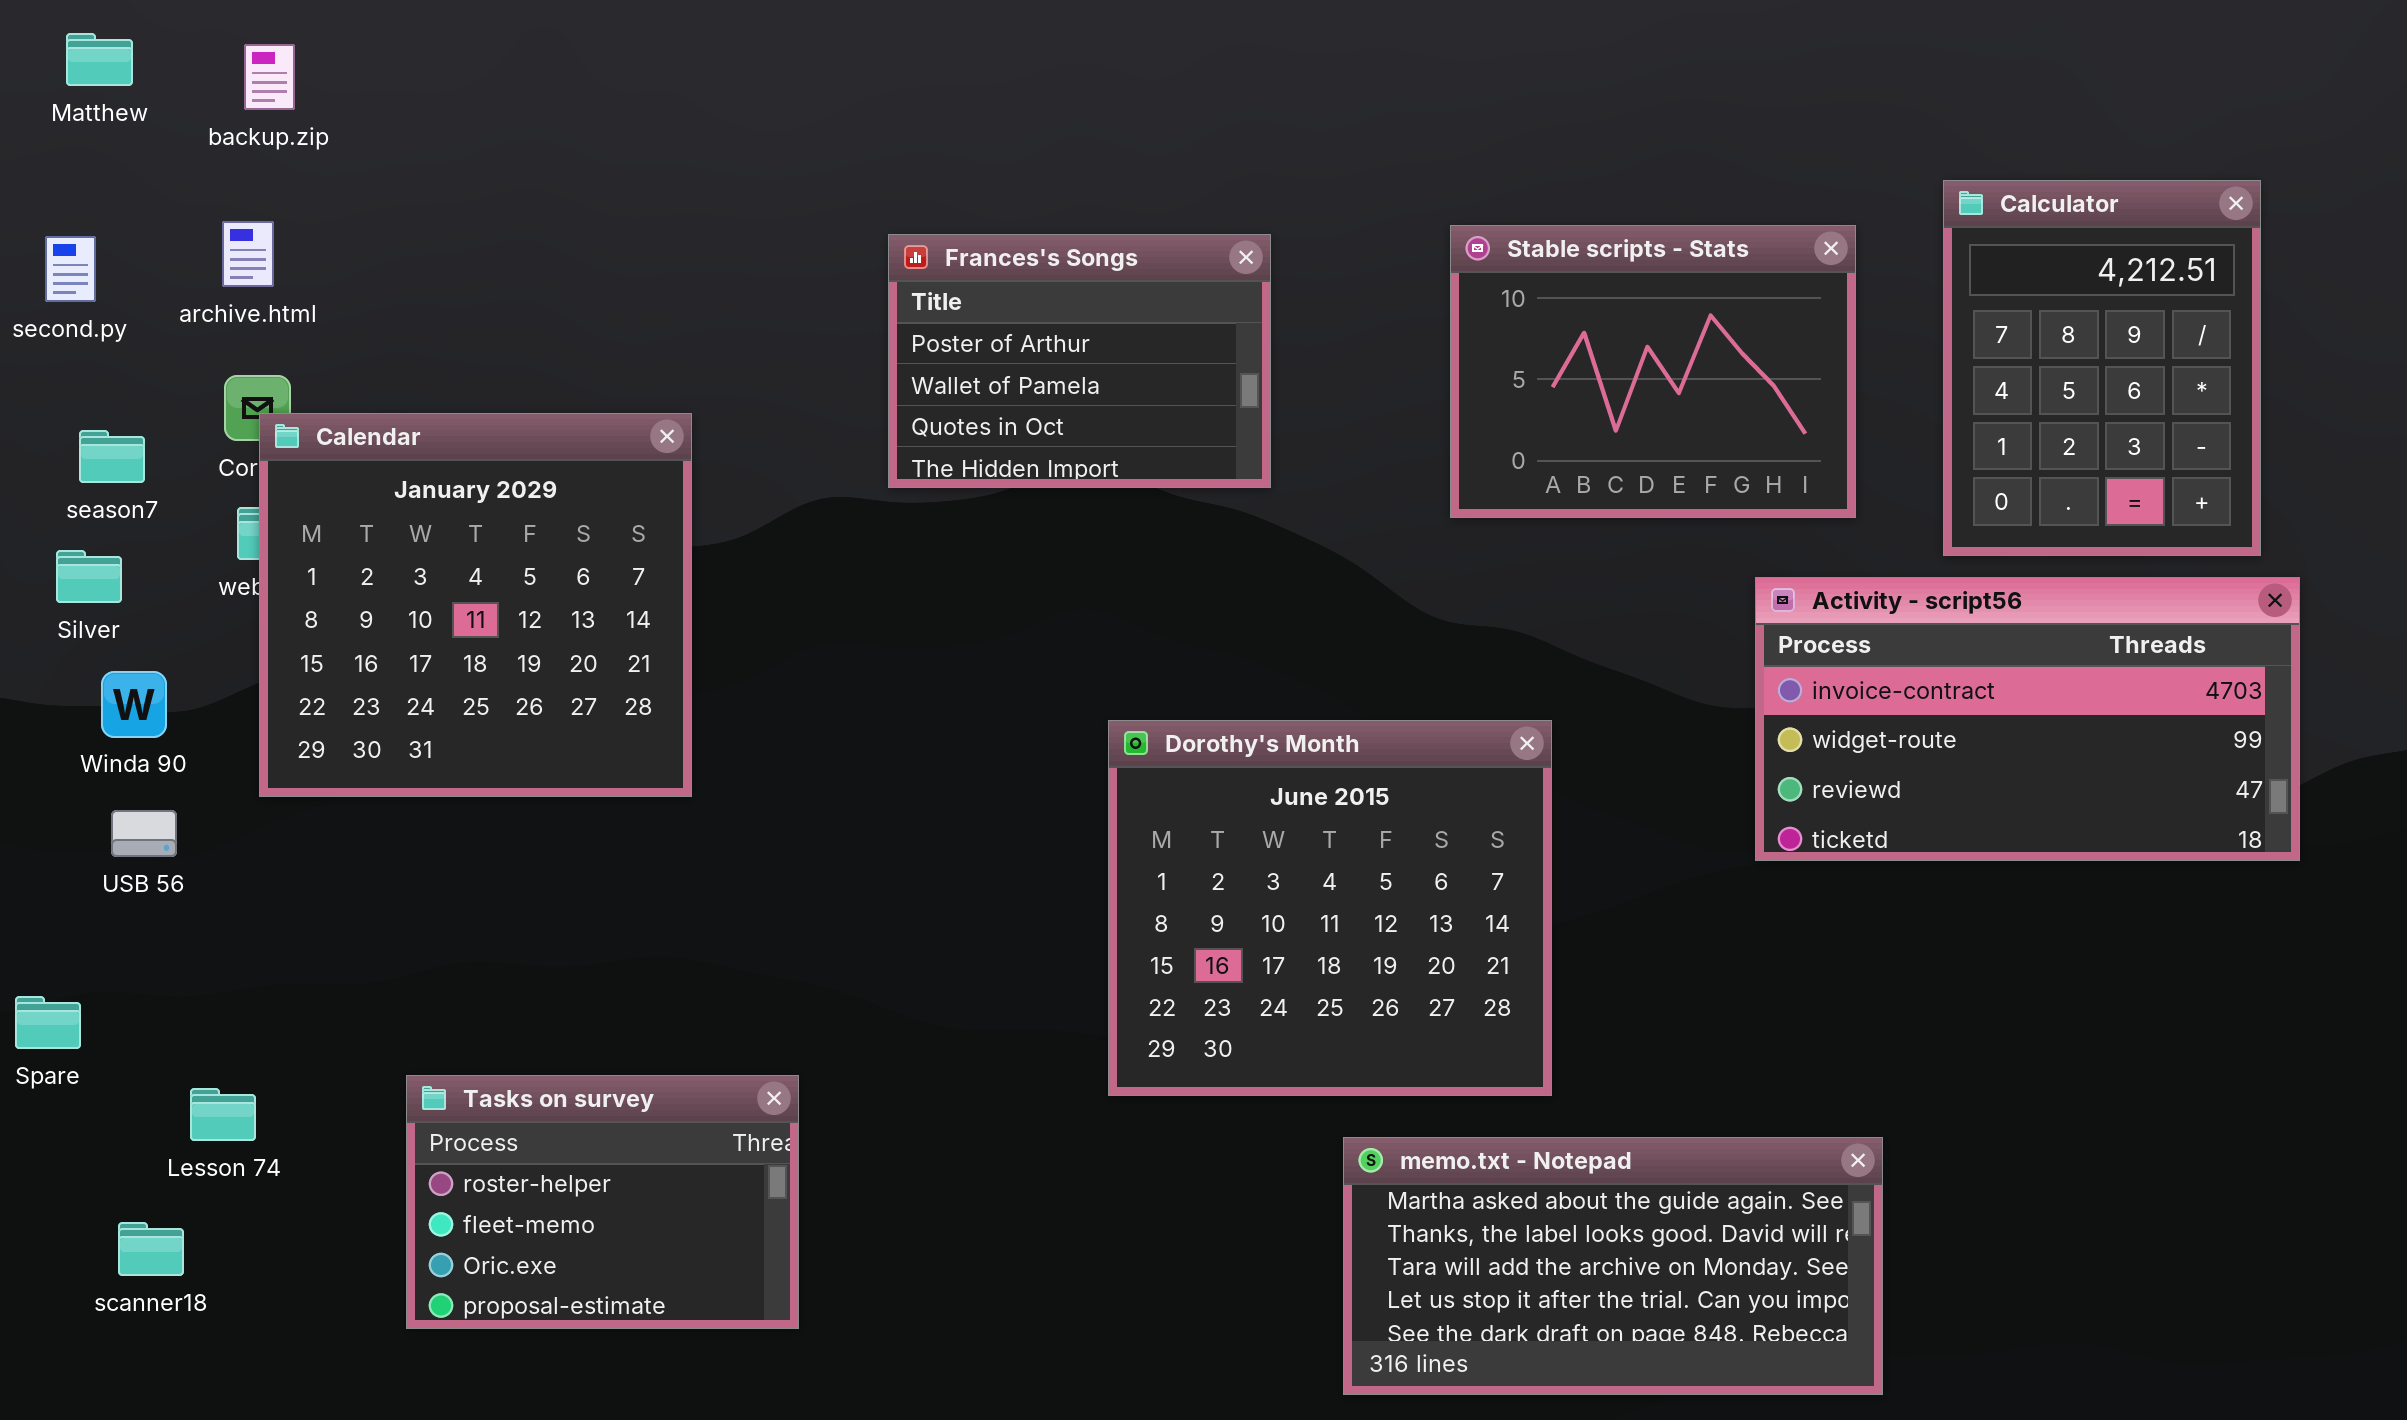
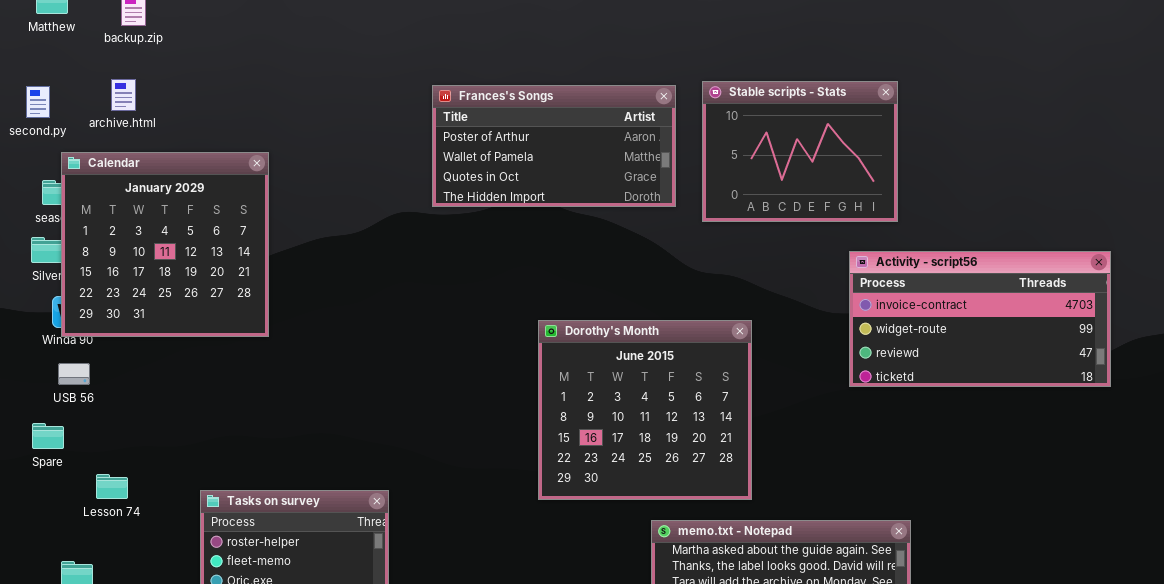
Calculator: [1943,180,2261,556] -> none, closed
Frances's Songs: [888,234,1271,488] -> [432,85,676,207], resized
Calendar: [259,413,692,797] -> [61,152,269,337], moved
Spare: [15,996,81,1049] -> [32,423,64,449], moved
Lesson 74: [190,1088,256,1141] -> [96,474,128,499], moved

